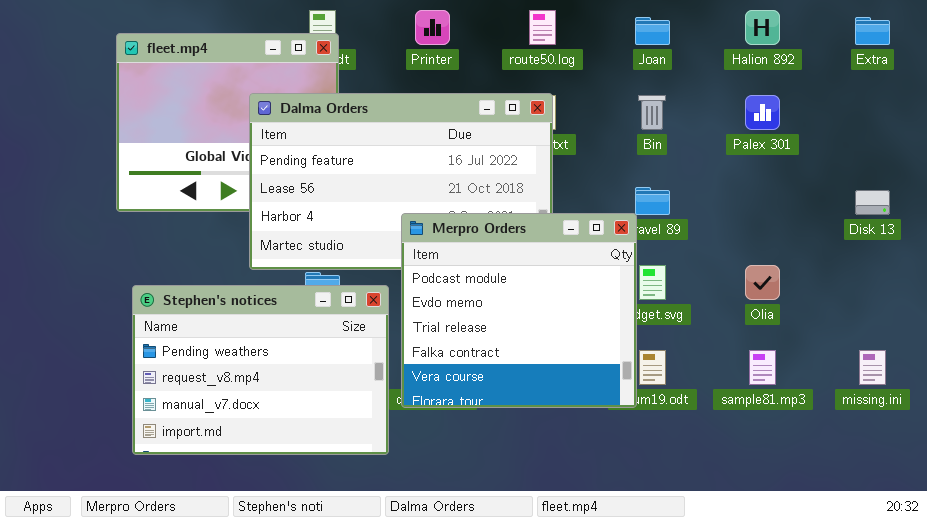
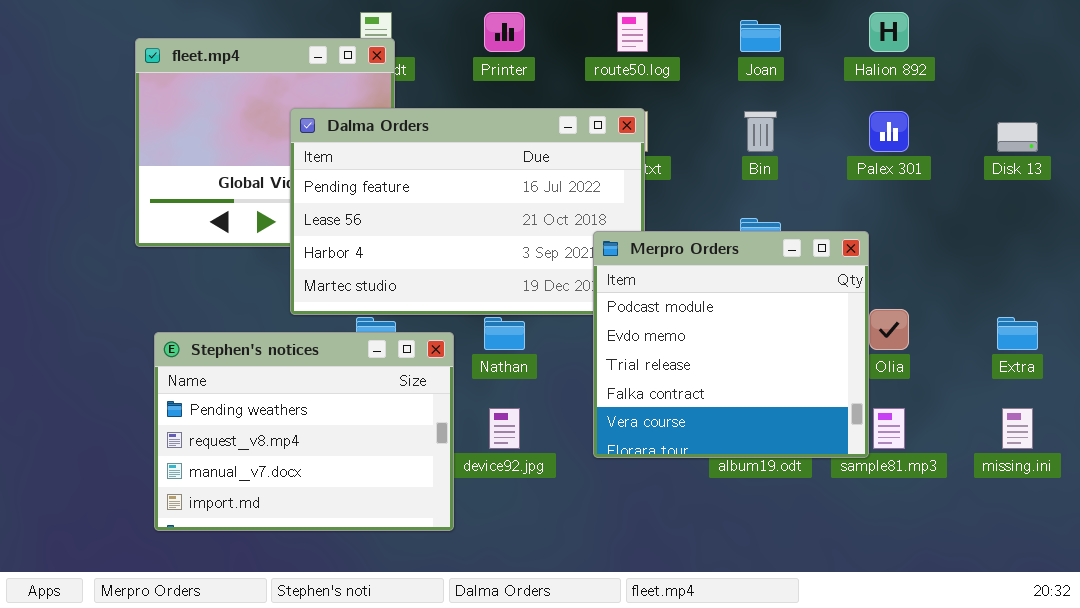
Extra: [855,17,890,45] -> [997,317,1038,350], moved
Disk 13: [855,190,890,215] -> [997,122,1038,152], moved
Merpro Orders: [401,213,637,408] -> [593,231,869,458], moved

